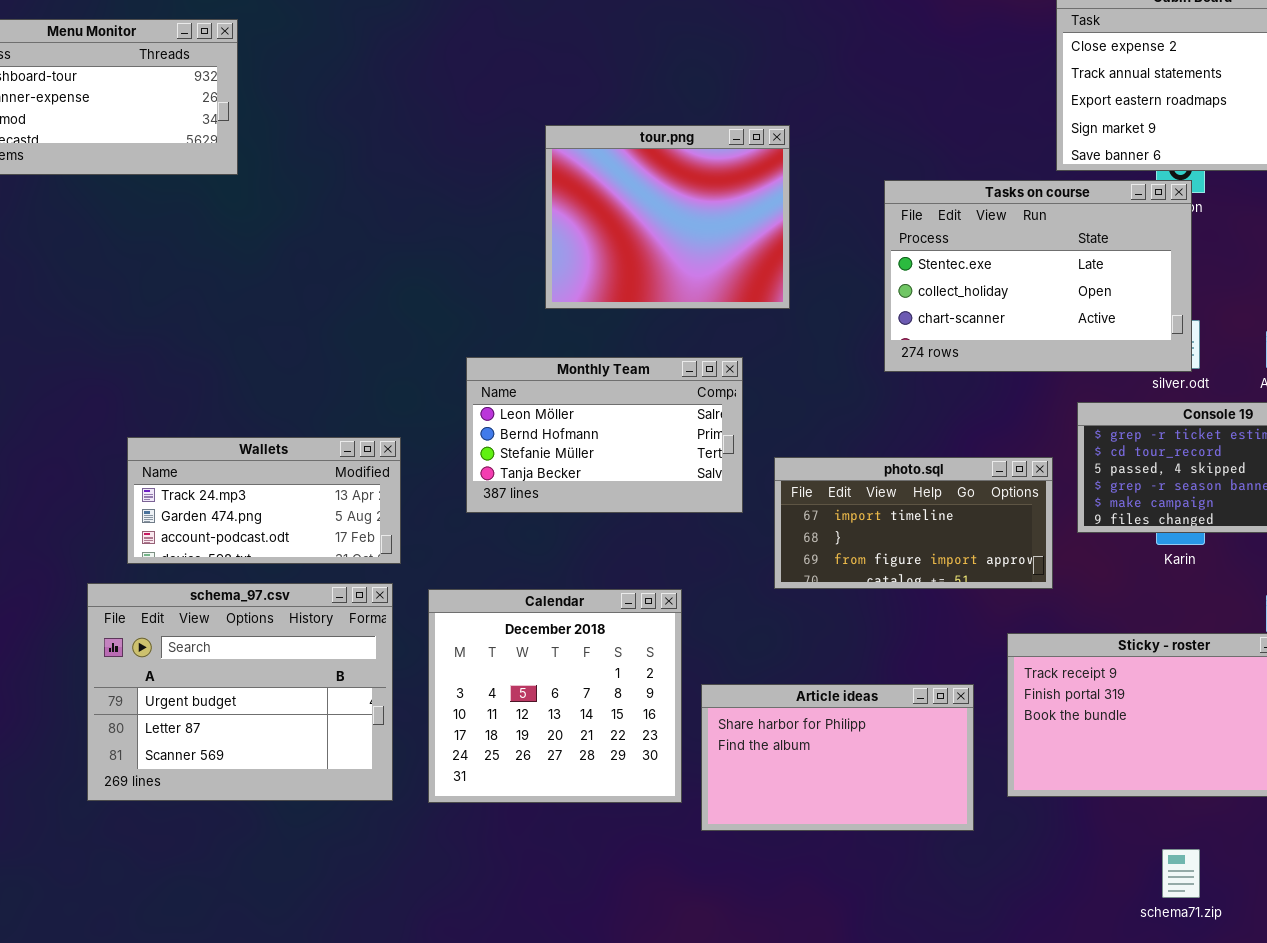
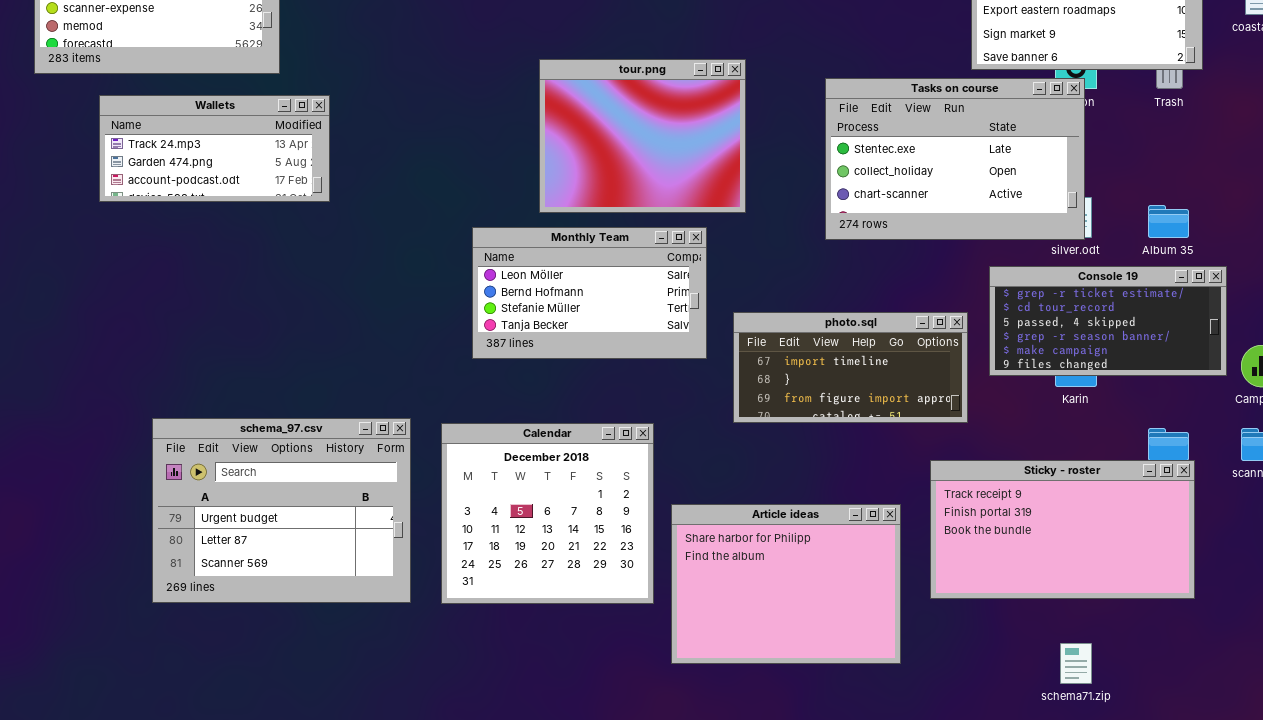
tour.png: [545,125,790,309] -> [539,59,746,213], moved
Wallets: [127,437,401,564] -> [99,95,330,202], moved
Article ideas: [701,684,974,831] -> [671,504,901,664], resized

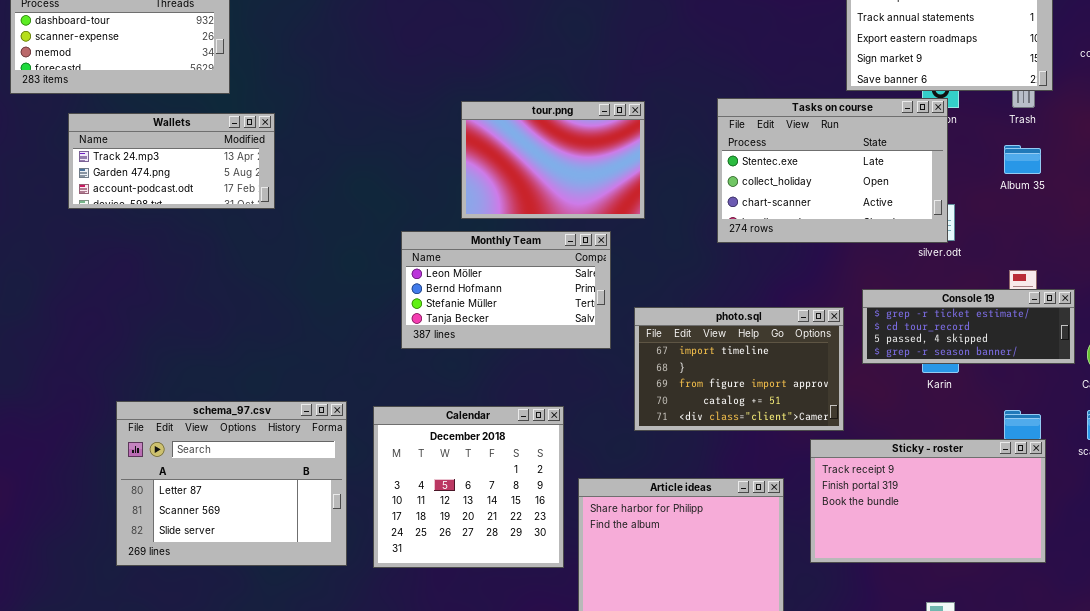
tour.png: [539,59,746,213] -> [461,101,645,219], resized
Album 35: [1148,205,1189,238] -> [1004,145,1041,174], moved
Console 19: [989,266,1227,376] -> [862,289,1075,364], resized
photo.sql: [733,312,968,423] -> [634,307,844,431], resized
schema_97.csv: [152,418,411,603] -> [116,401,347,566], scrolled down 1 row

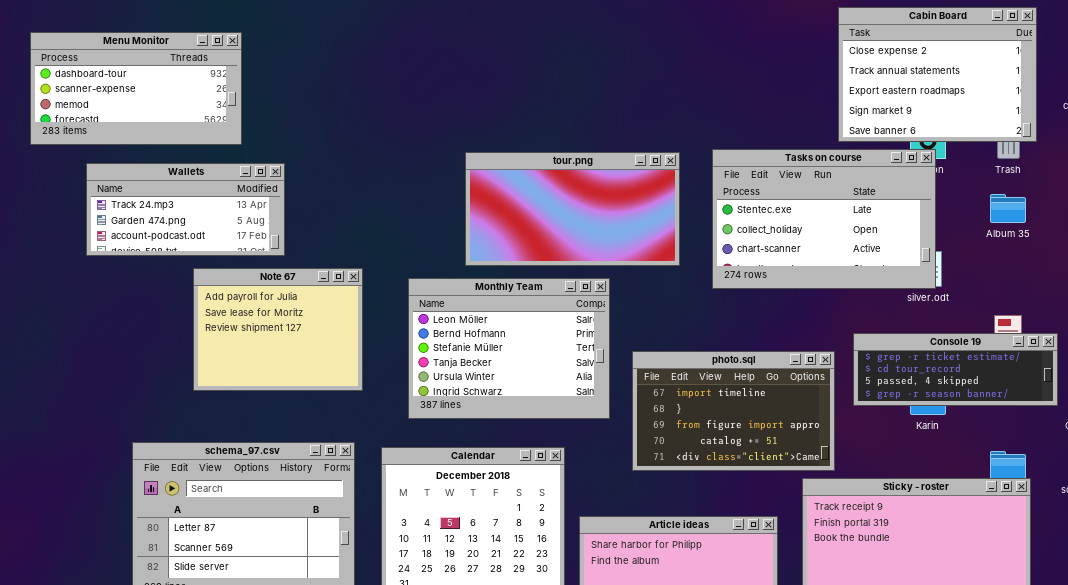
tour.png: [461,101,645,219] -> [465,152,680,266], resized
Note 67: none -> [193,268,363,391], opened
Monthly Team: [401,231,611,349] -> [408,278,610,419], resized

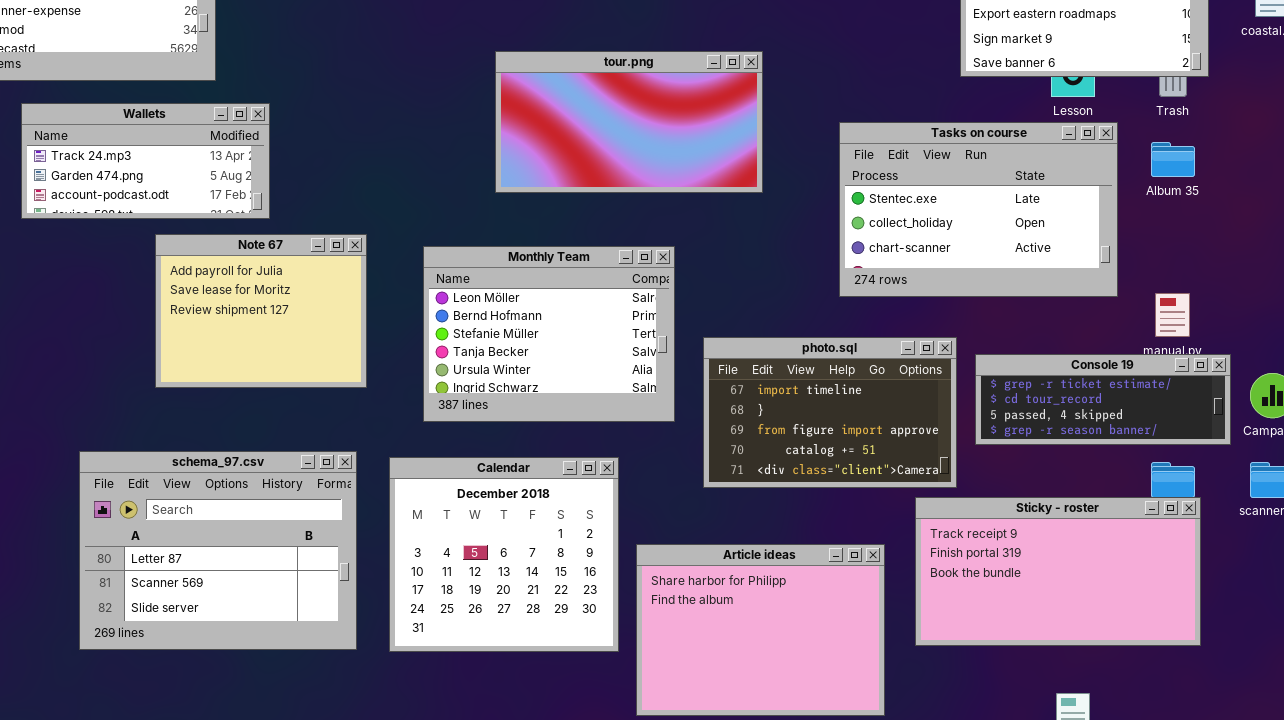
Tasks on course: [712,149,936,289] -> [839,122,1118,297], moved
tour.png: [465,152,680,266] -> [495,51,763,193], moved
Console 19: [853,333,1058,406] -> [975,354,1231,445], moved

